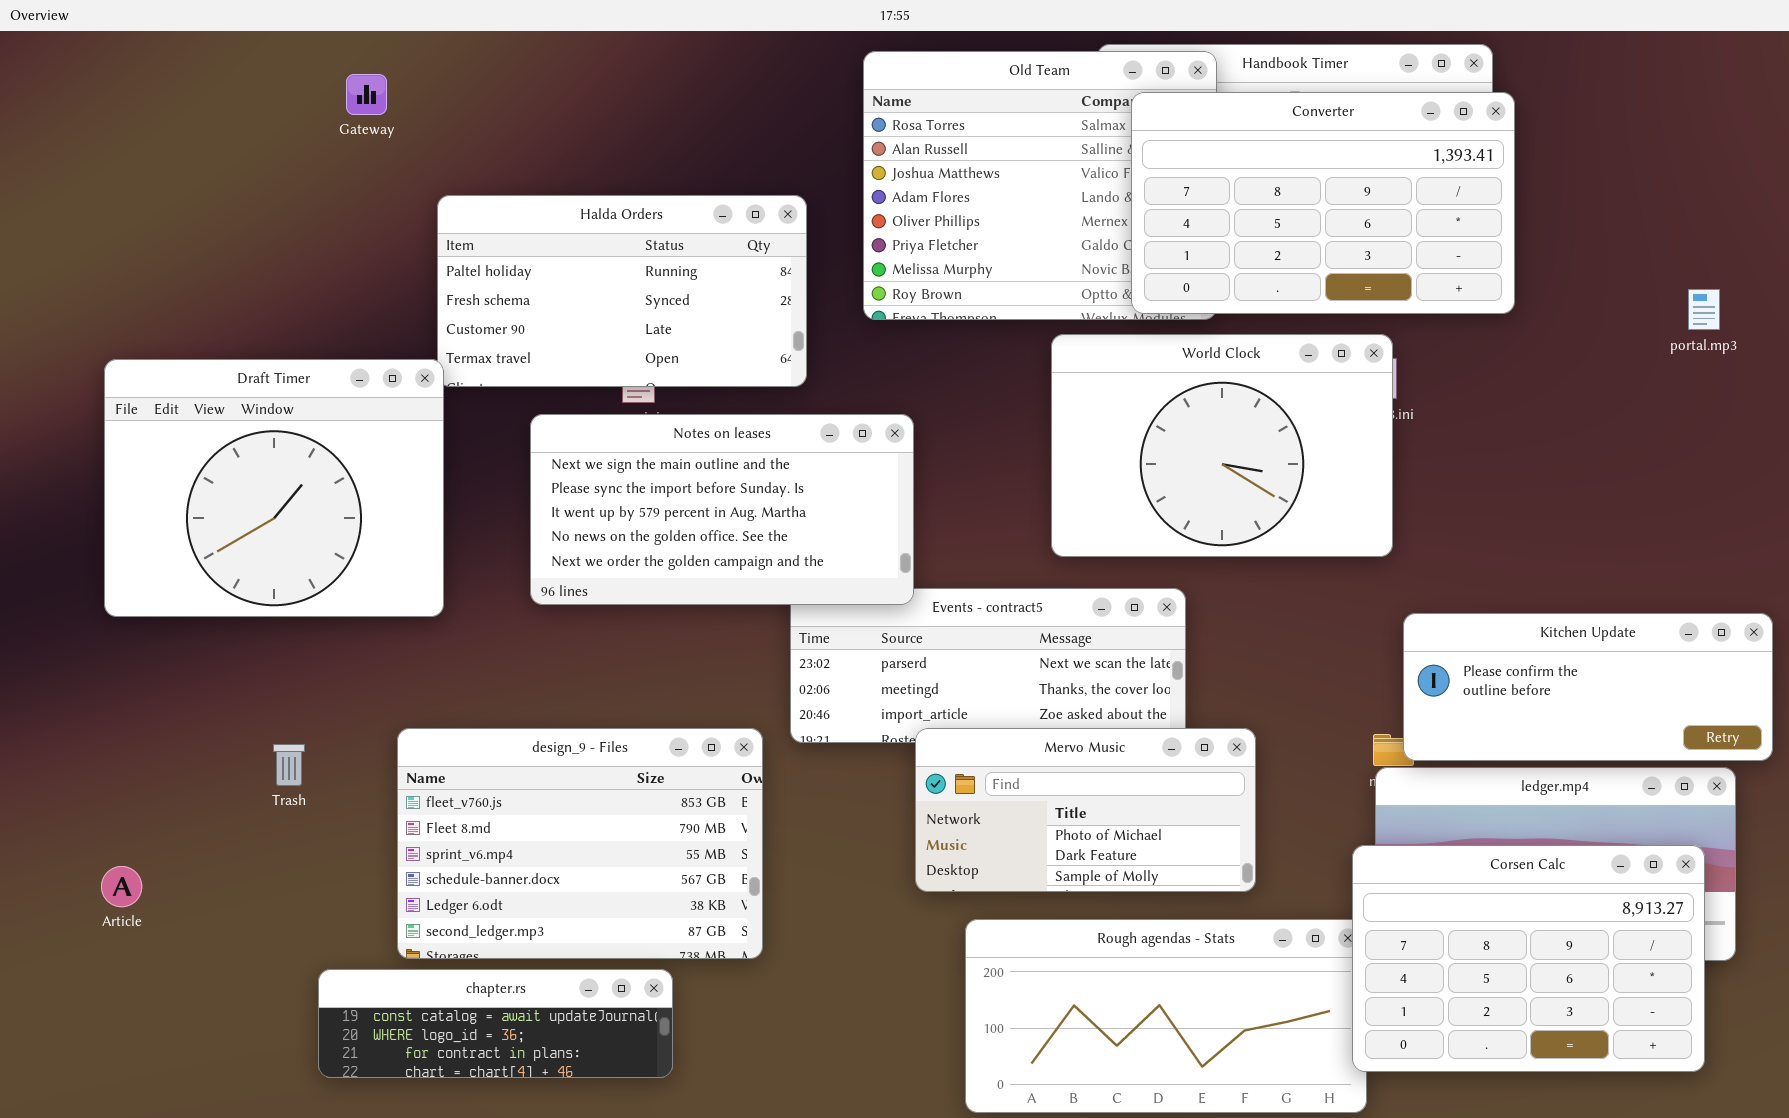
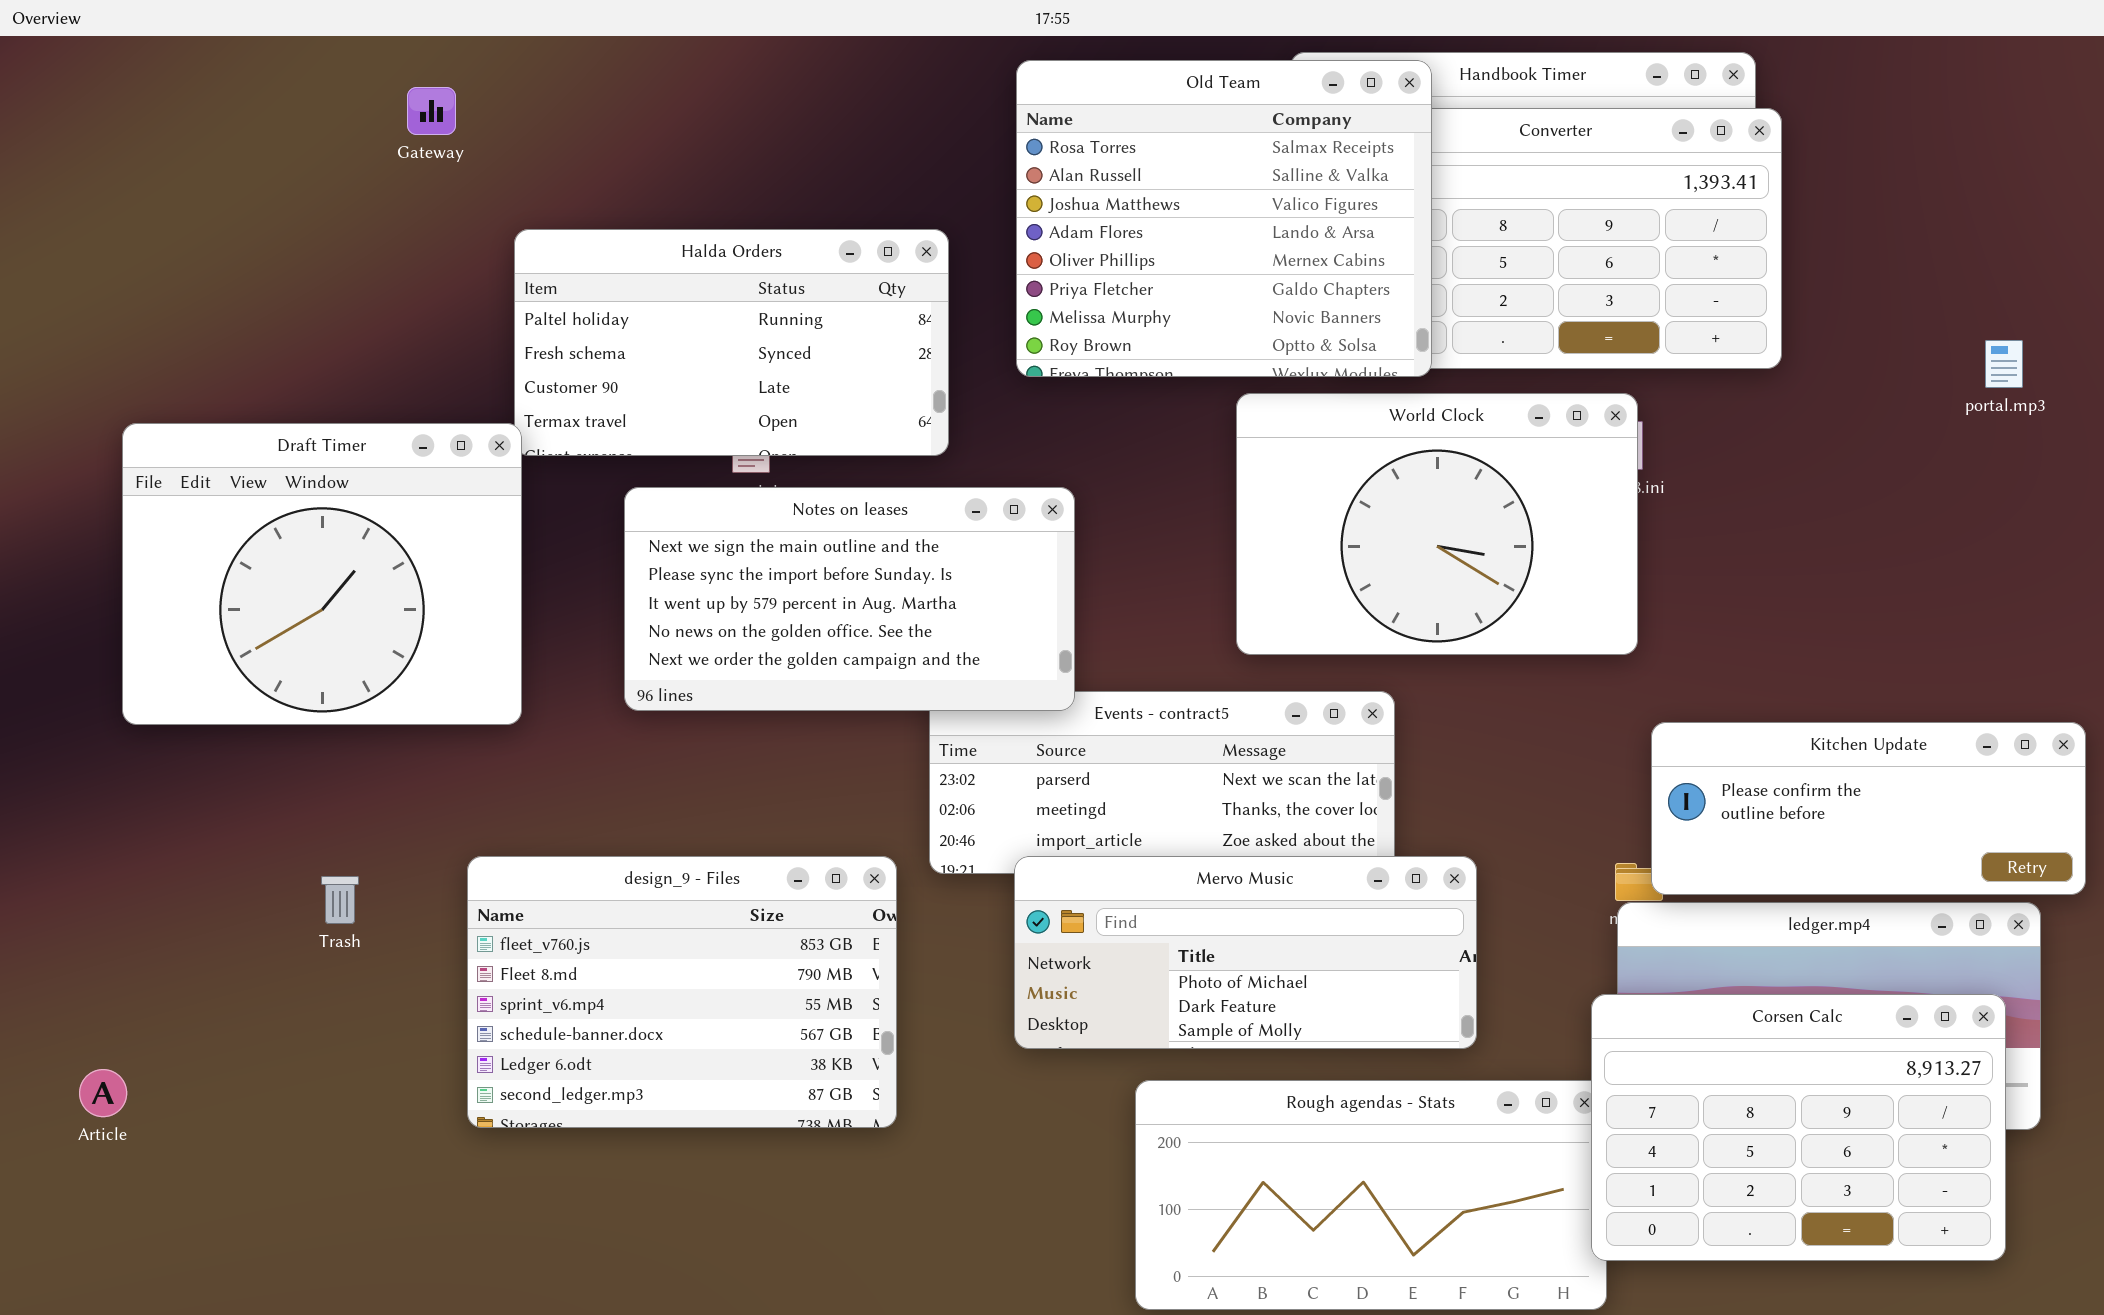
Old Team: [863,51,1217,320] -> [1016,60,1432,377], raised
Mervo Music: [915,728,1256,892] -> [1014,856,1477,1049], resized
Article: [101,866,142,907] -> [79,1069,127,1117], moved
chapter.rs: [318,969,673,1078] -> none, closed

